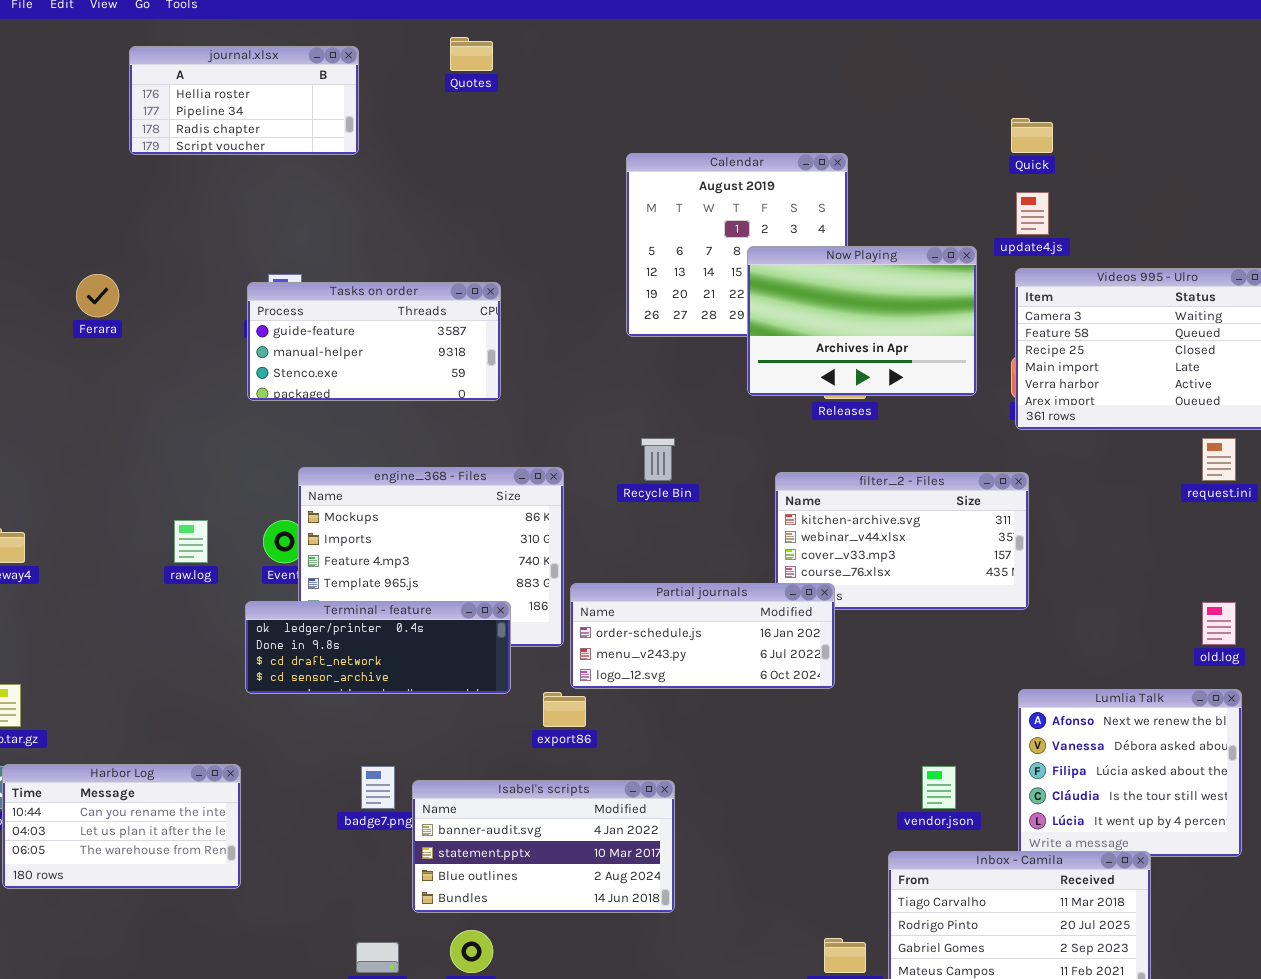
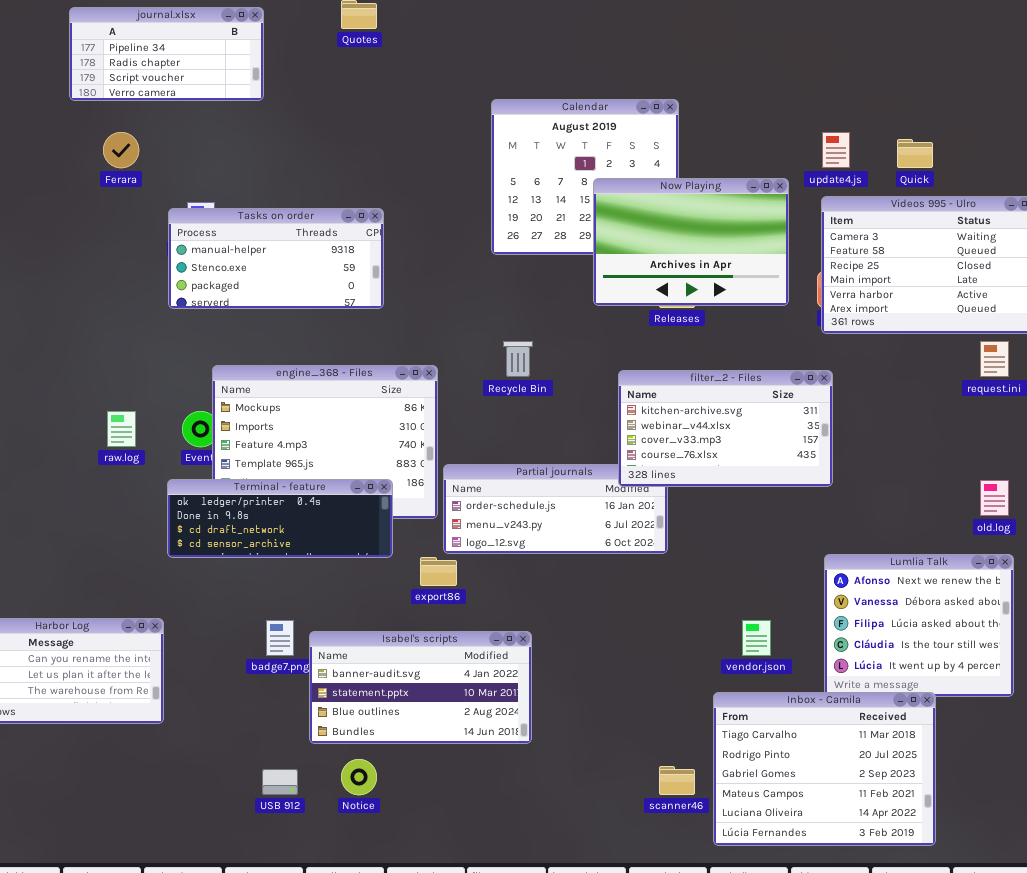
journal.xlsx: [129,46,359,155] -> [69,7,264,101], scrolled down 1 row
Quick: [1011,118,1053,153] -> [897,139,933,168], moved
Ferara: [76,274,119,317] -> [103,132,139,168], moved
Tasks on order: [247,282,501,401] -> [168,208,384,309], scrolled down 1 row
filter_2 - Files: [775,472,1029,610] -> [618,370,833,487], raised

